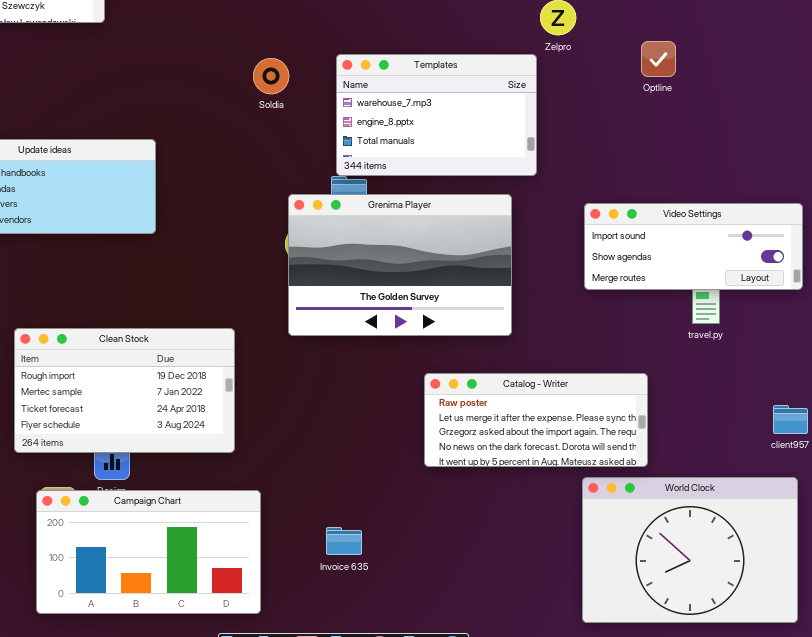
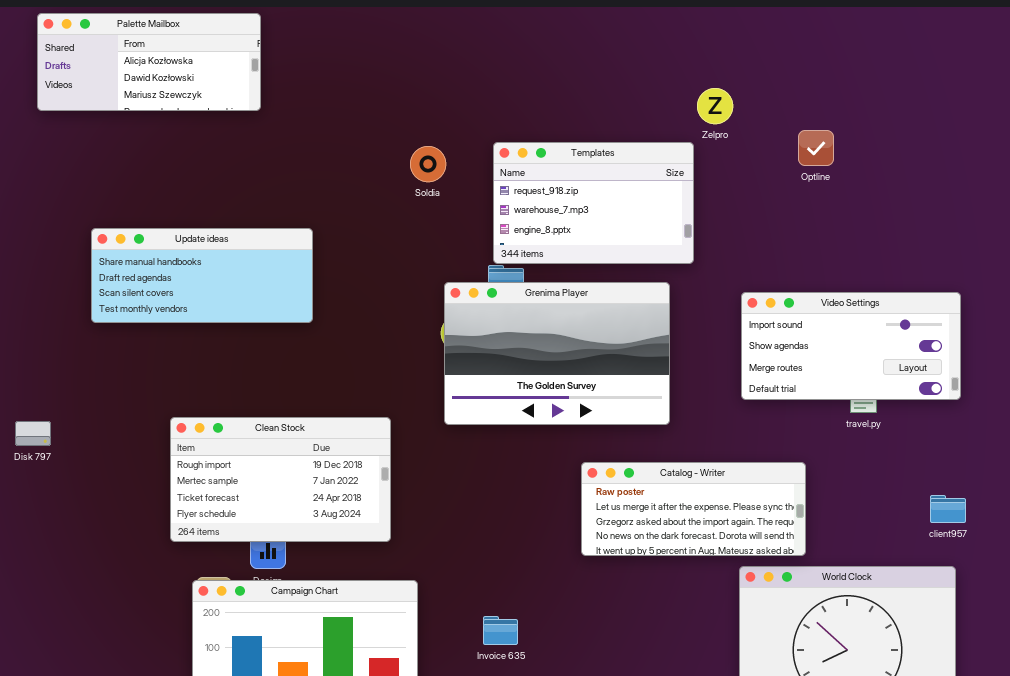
Templates: [336,54,537,176] -> [493,142,694,264], scrolled up 1 row
Video Settings: [584,203,803,290] -> [741,292,961,400], resized

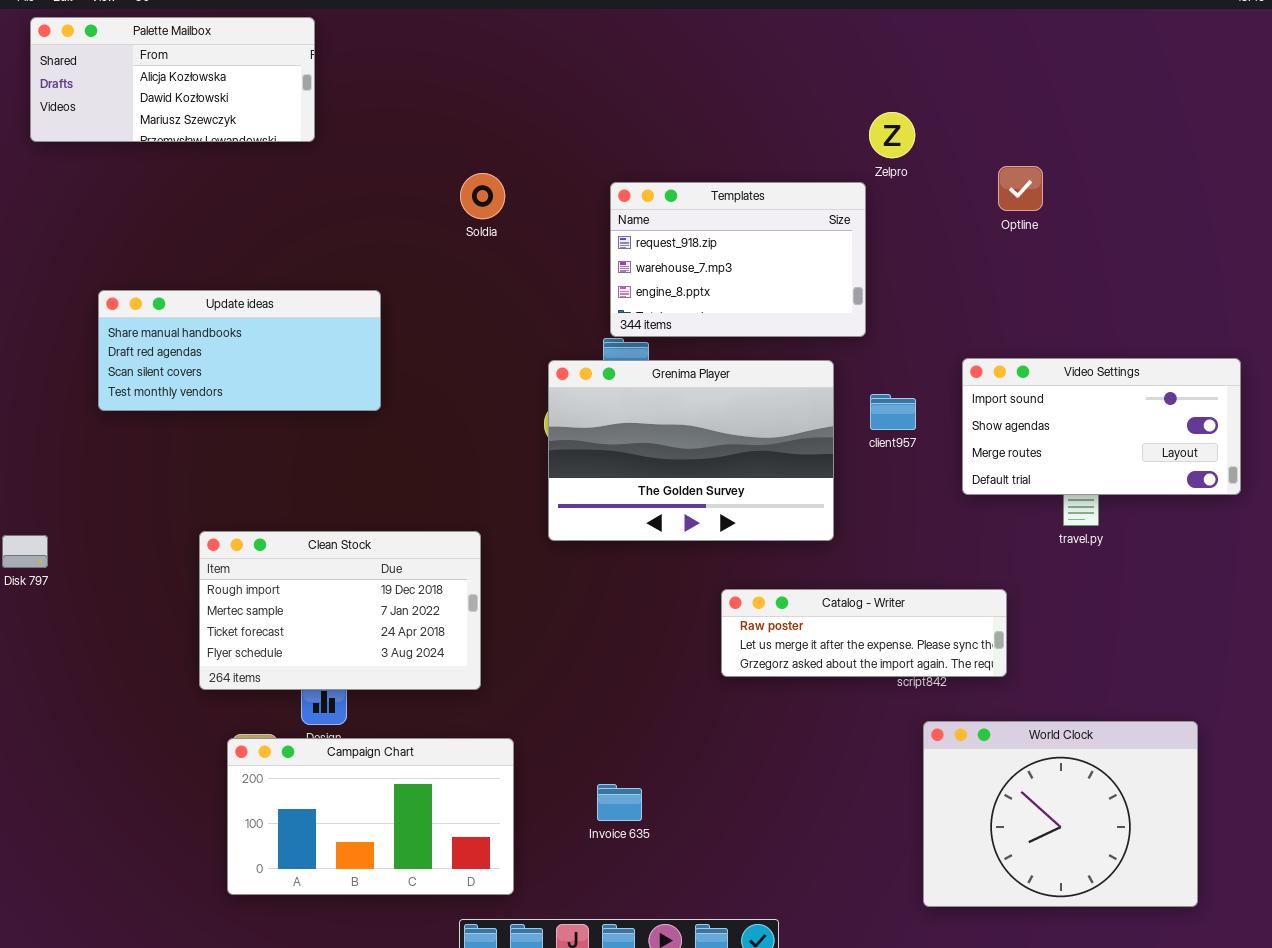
Soldia: [410,146,446,182] -> [460,173,505,219], moved
Video Settings: [741,292,961,400] -> [962,358,1241,495], moved
Catalog - Writer: [581,462,806,556] -> [721,589,1007,677], resized
client957: [930,495,966,523] -> [870,394,916,430], moved

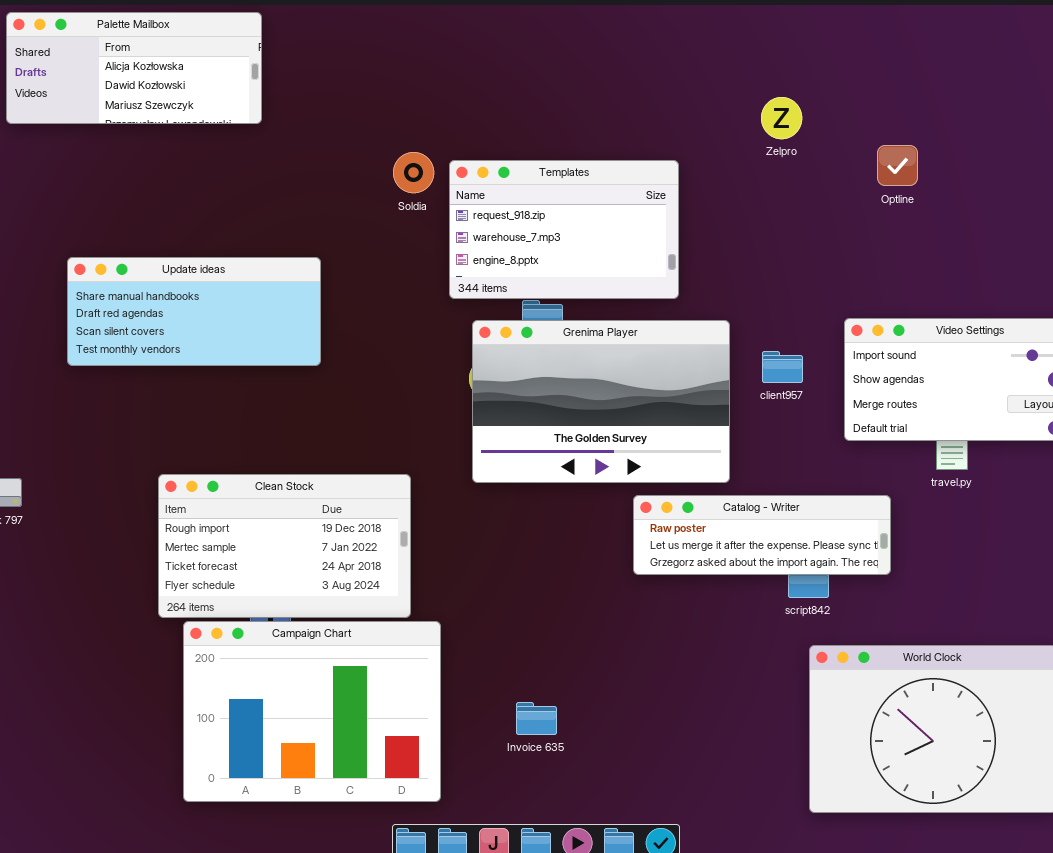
Templates: [610,182,866,337] -> [449,160,679,299], moved
Catalog - Writer: [721,589,1007,677] -> [633,495,891,575], moved
Campaign Chart: [227,738,514,895] -> [183,621,441,802], resized

